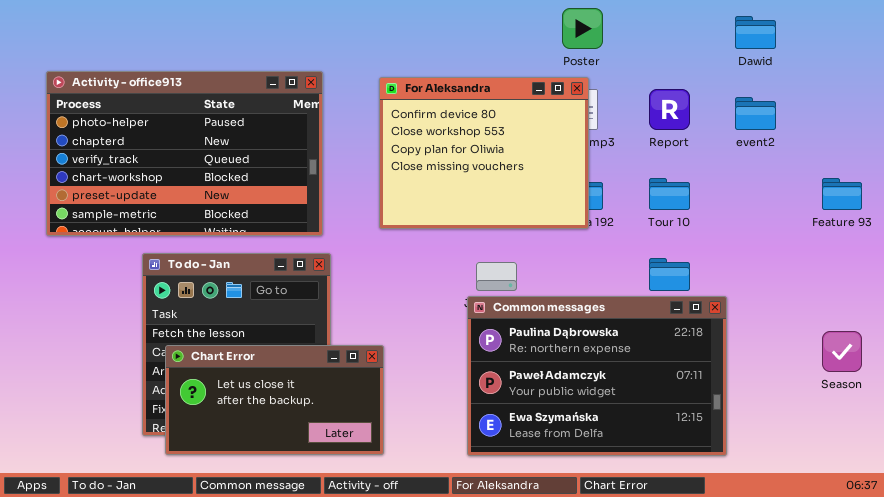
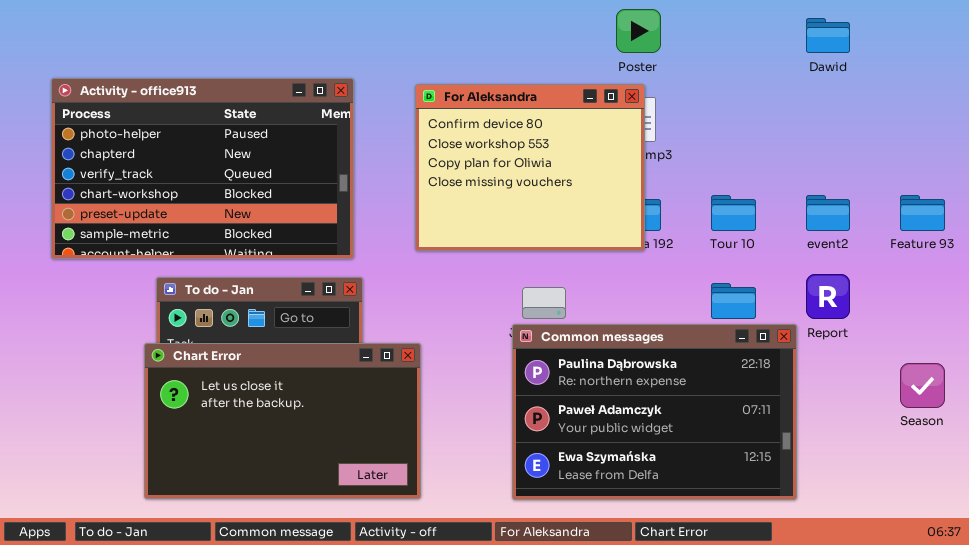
Report: [649,89,690,130] -> [806,274,850,319], moved
event2: [735,97,776,130] -> [806,195,850,231], moved
Chart Error: [165,345,384,455] -> [144,343,421,499], resized

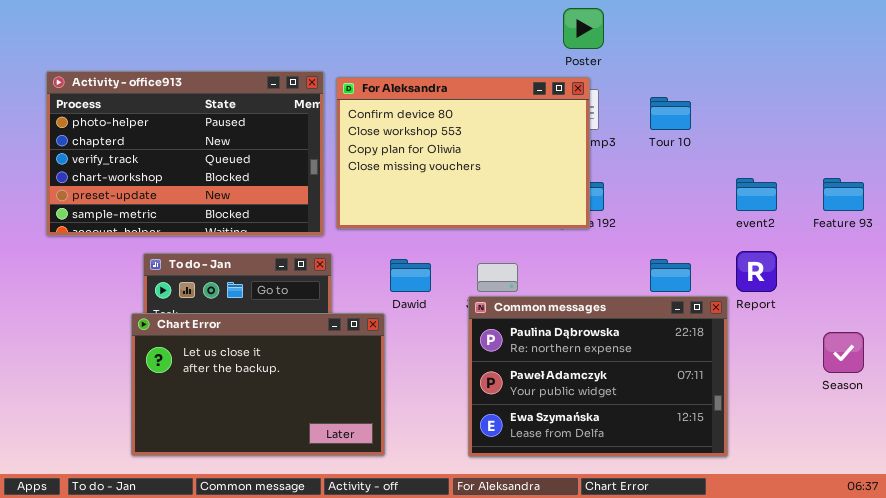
Dawid: [806,18,850,53] -> [390,259,431,292], moved
For Aleksandra: [415,84,645,251] -> [336,77,590,229], resized
Tour 10: [711,195,756,231] -> [650,97,691,130], moved

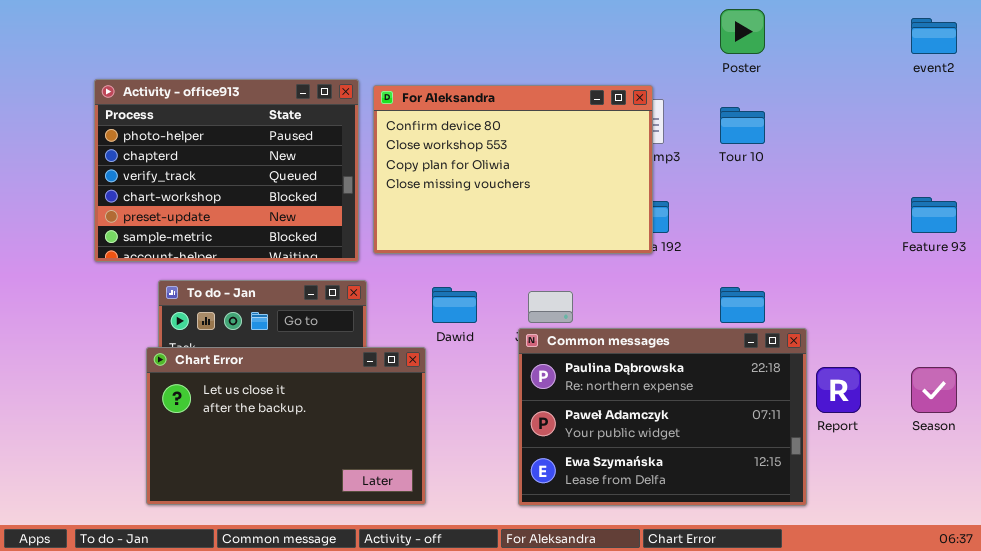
Poster: [563,8,604,49] -> [720,9,765,54], moved
Activity - office913: [46,71,324,236] -> [94,79,359,262], resized
event2: [736,178,777,211] -> [911,18,957,54], moved
Report: [736,251,777,292] -> [816,367,861,413], moved

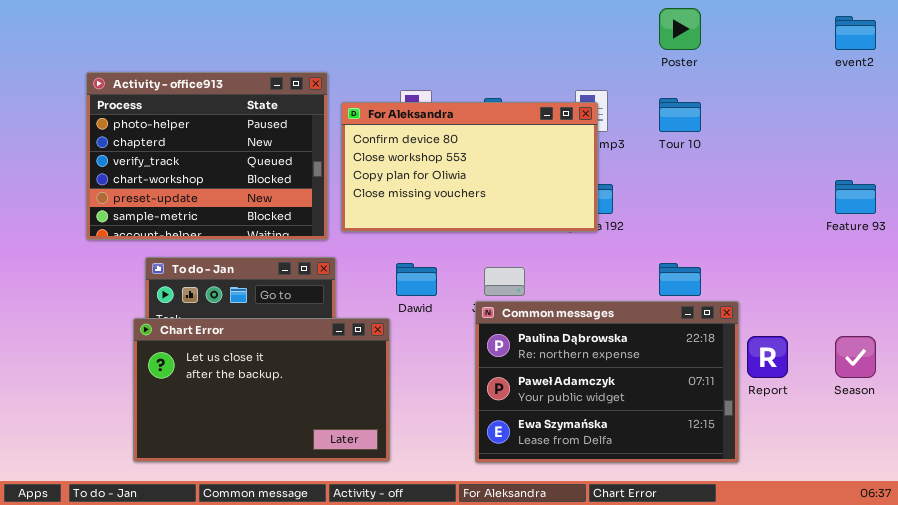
For Aleksandra: [373,85,653,254] -> [341,102,598,232], resized

